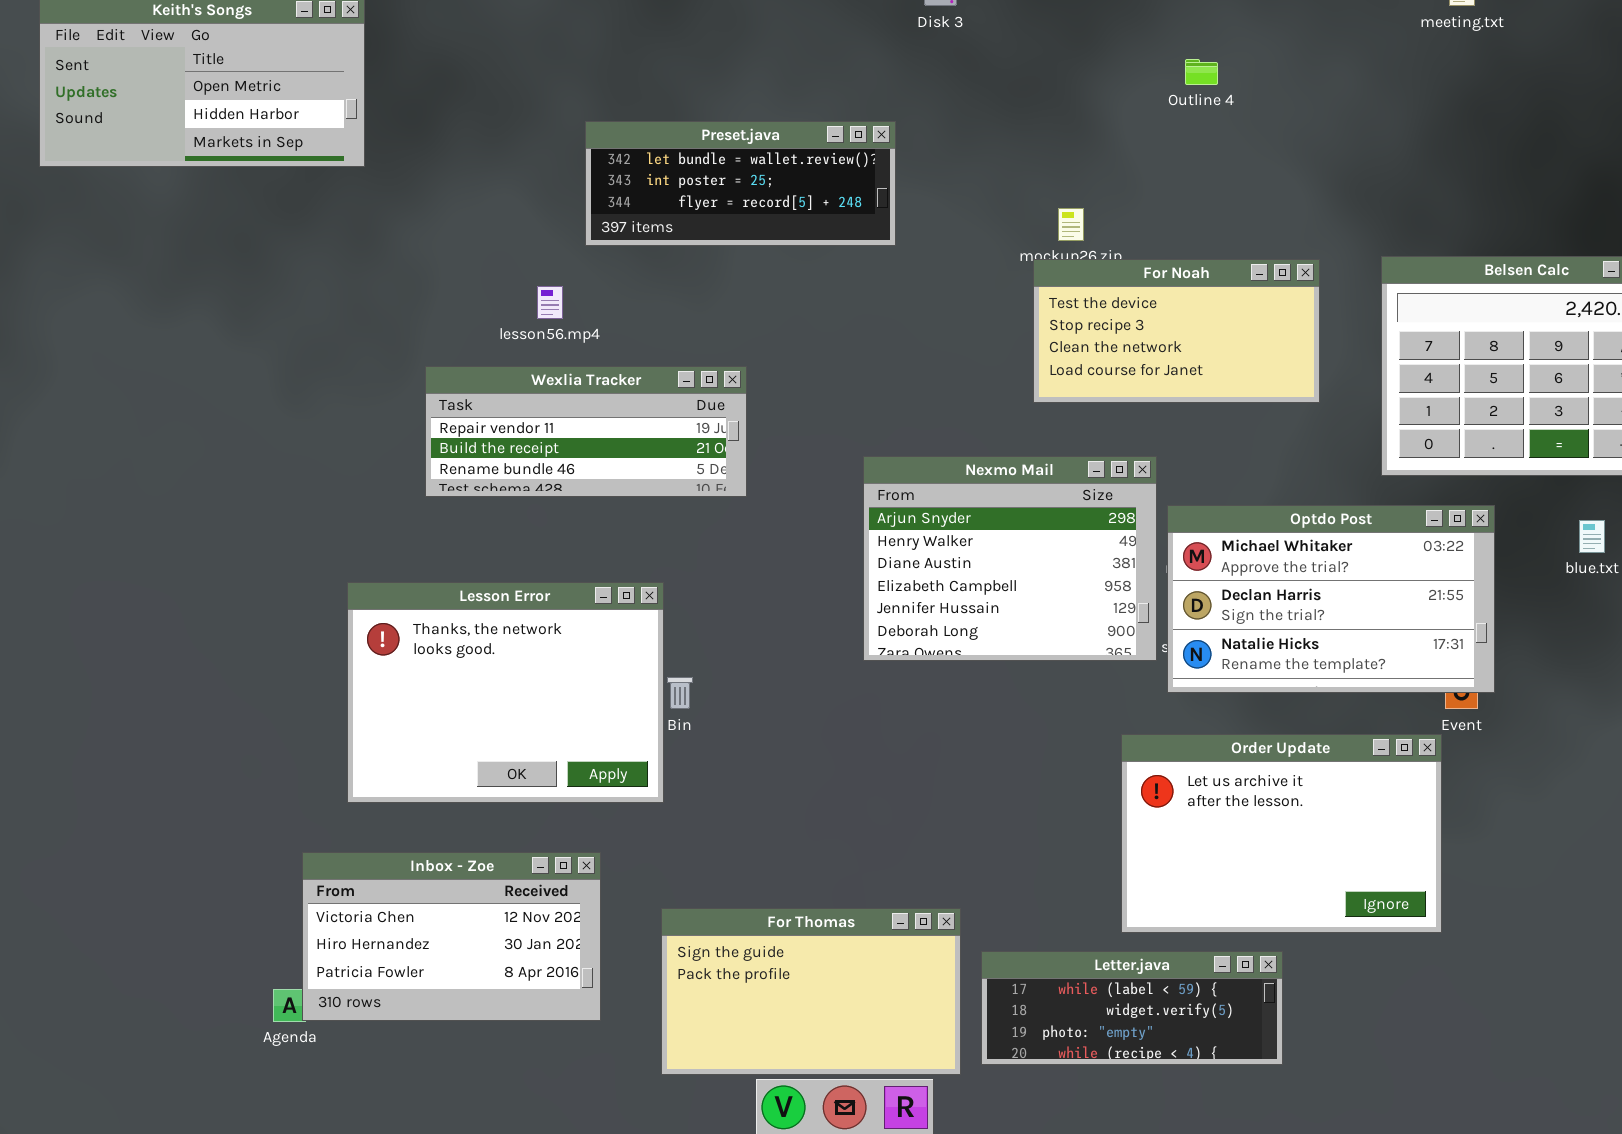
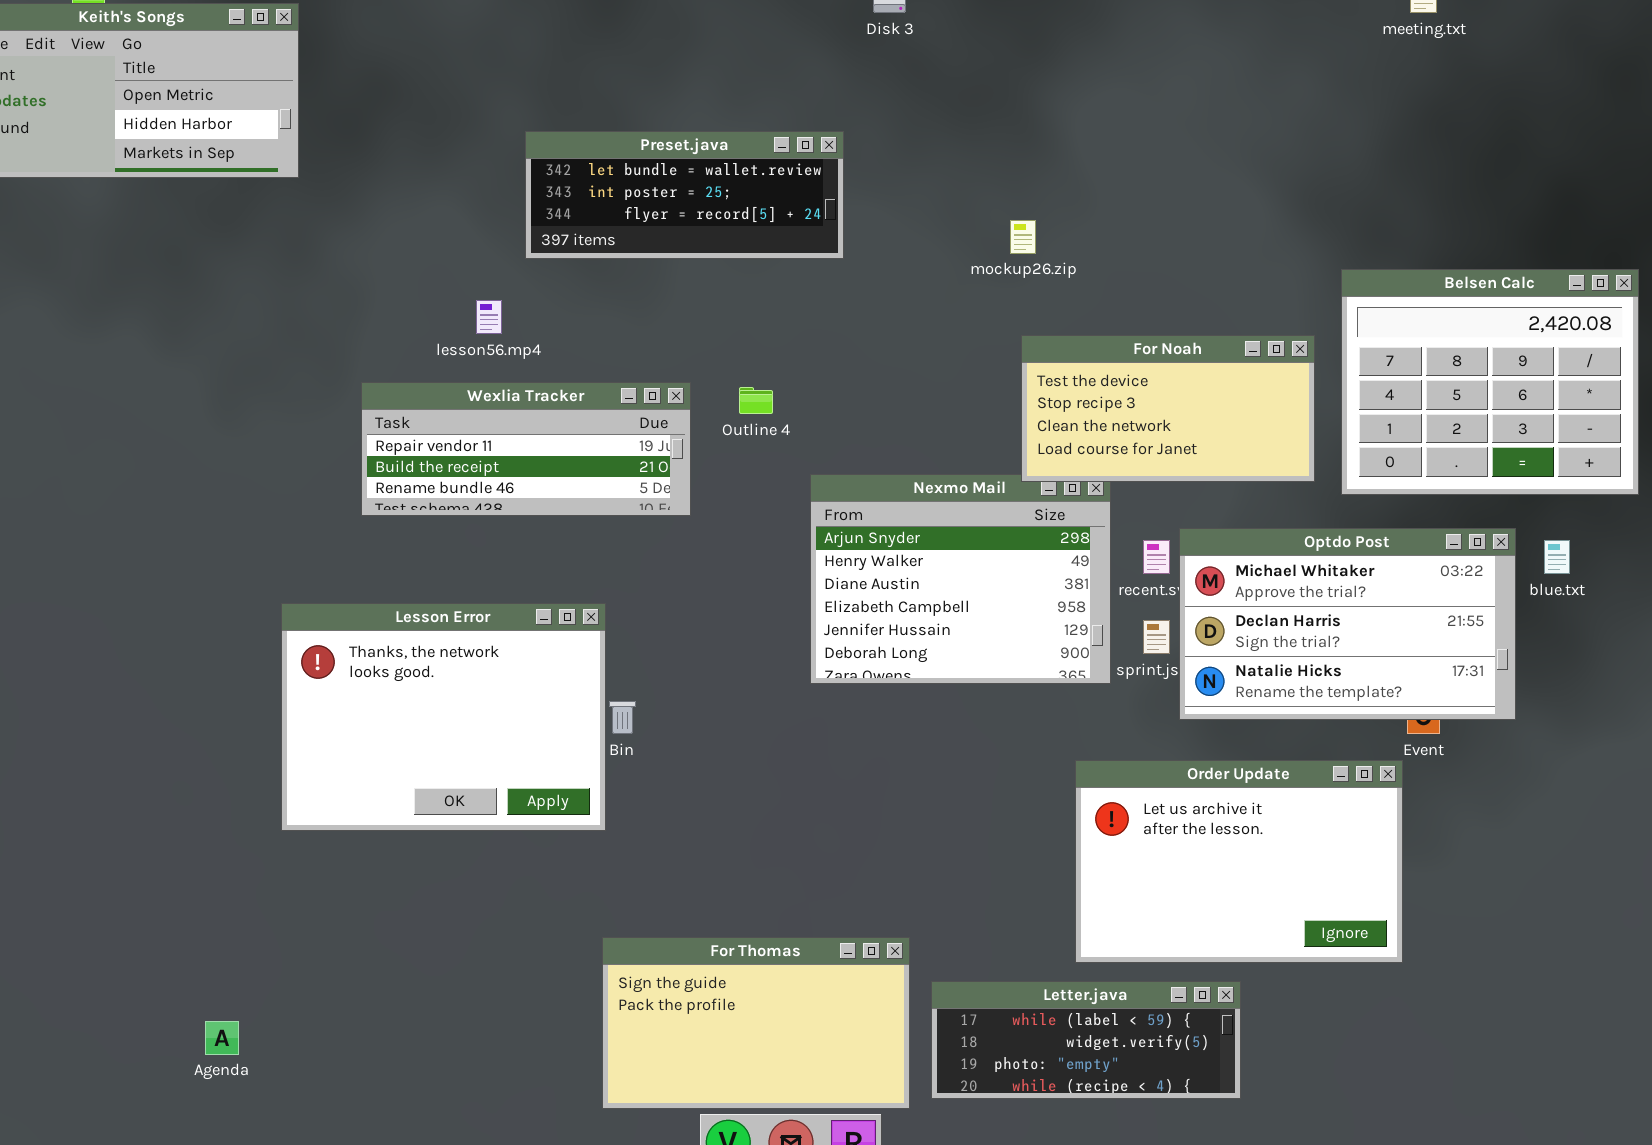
Outline 4: [1185,59,1218,85] -> [739,387,773,414], moved
For Noah: [1033,259,1320,403] -> [1021,335,1315,482], moved
Optdo Post: [1167,505,1495,693] -> [1179,528,1516,720], moved
Inbox - Zoe: [302,852,601,1021] -> none, closed

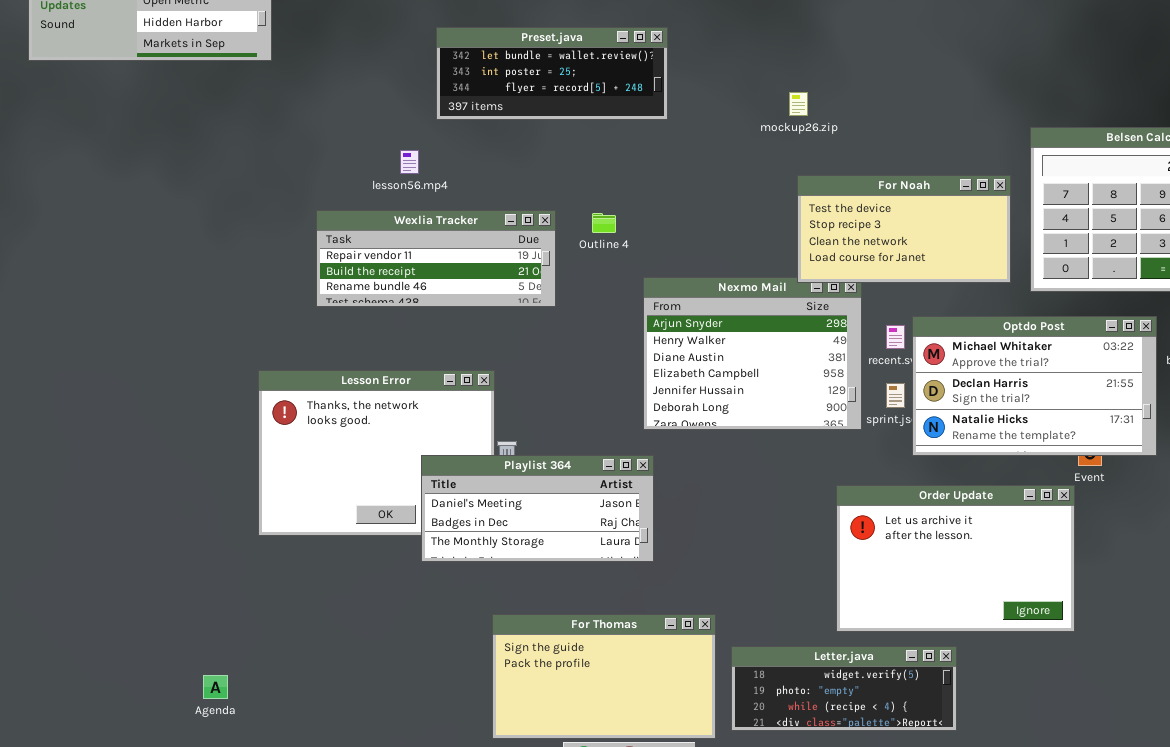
Playlist 364: none -> [421,455,654,562], opened
Letter.java: [931,981,1241,1099] -> [731,646,957,731], scrolled down 1 row

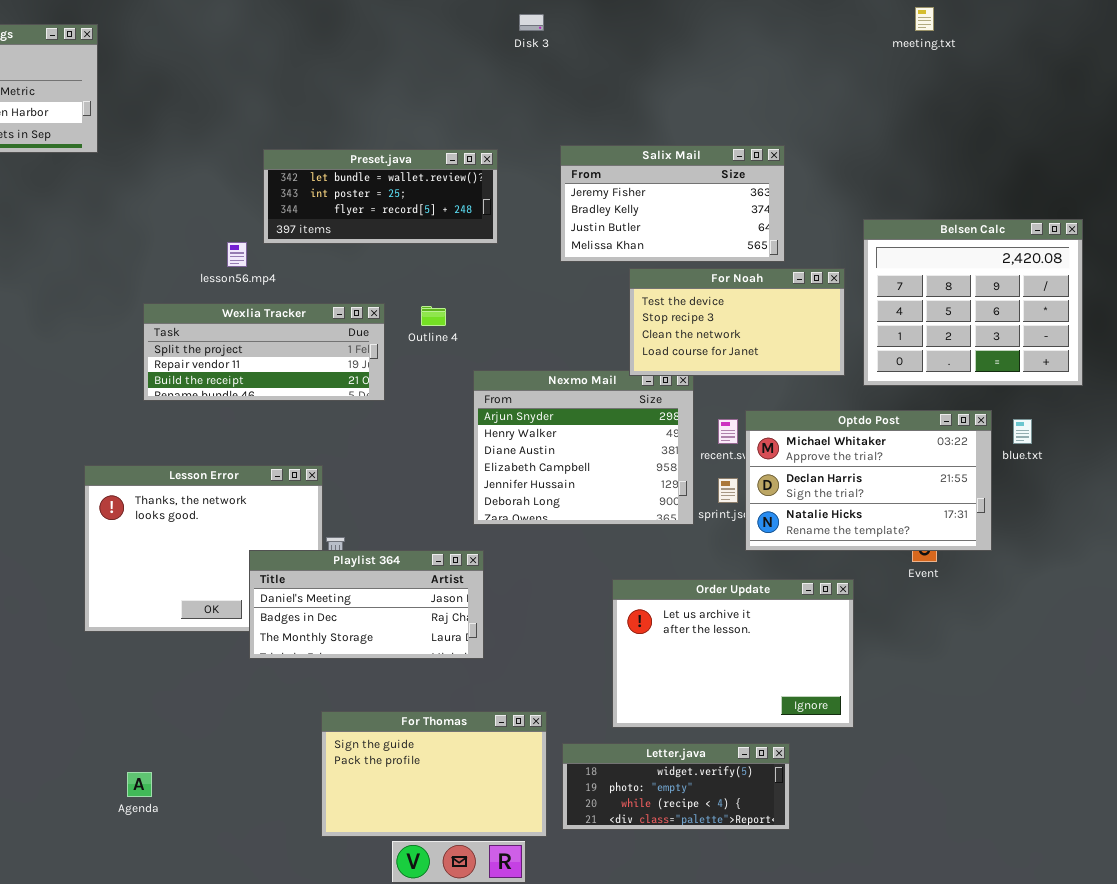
Preset.java: [436,27,668,120] -> [263,149,498,244], moved
Salix Mail: none -> [560,145,785,262], opened
Wexlia Tracker: [316,210,556,307] -> [143,303,385,401], scrolled up 1 row
Order Update: [836,485,1075,632] -> [612,579,854,728], moved
Agenda: [203,675,228,699] -> [127,772,152,797], moved

